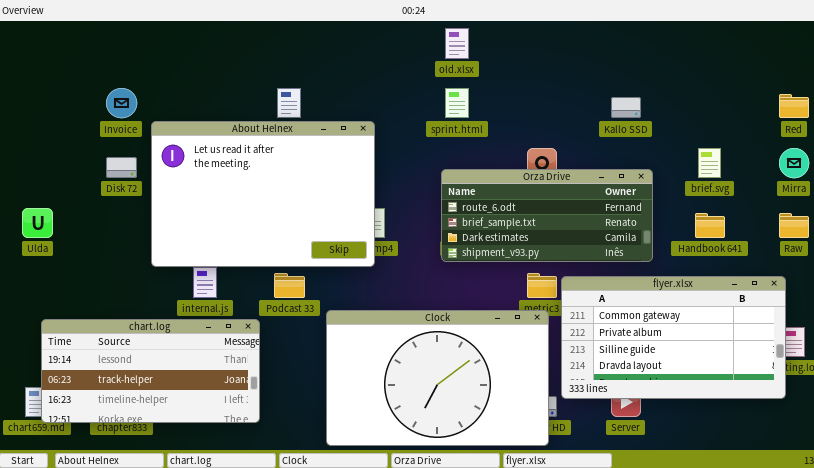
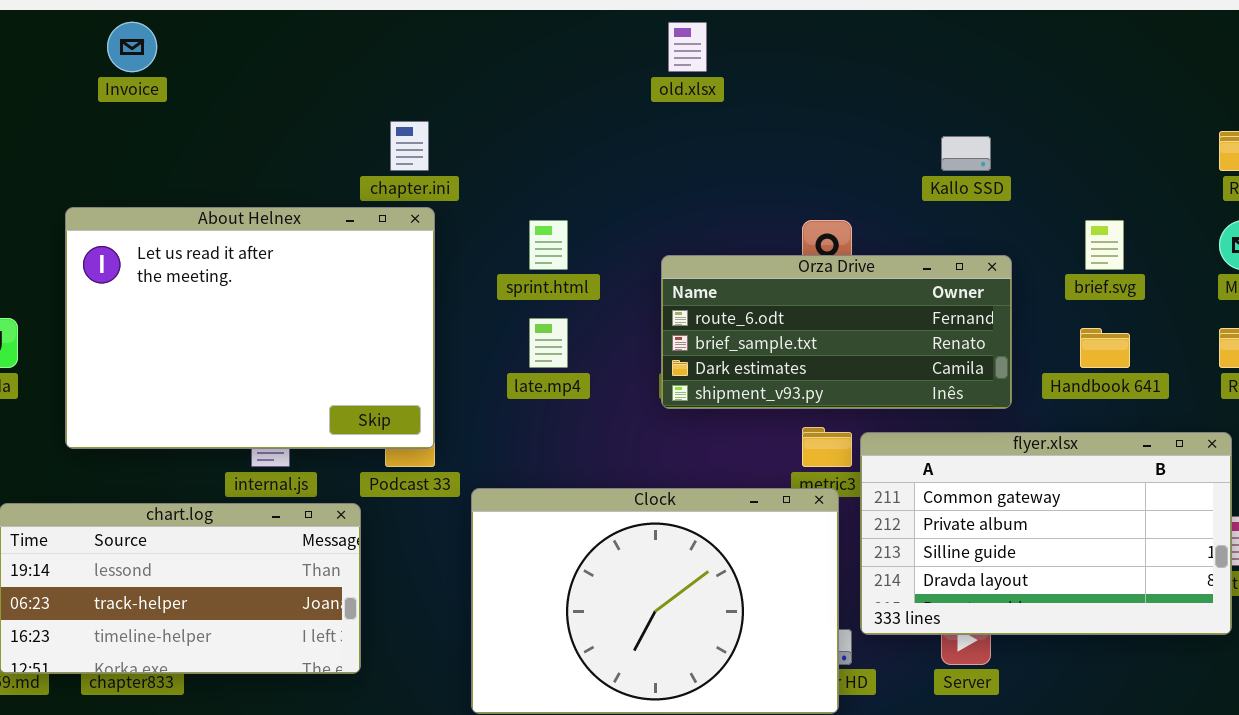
Invoice: [106,88,137,118] -> [107,22,157,72], moved
sprint.html: [445,88,469,118] -> [529,220,568,270], moved
About Helnex: [151,121,375,267] -> [65,207,435,449], moved

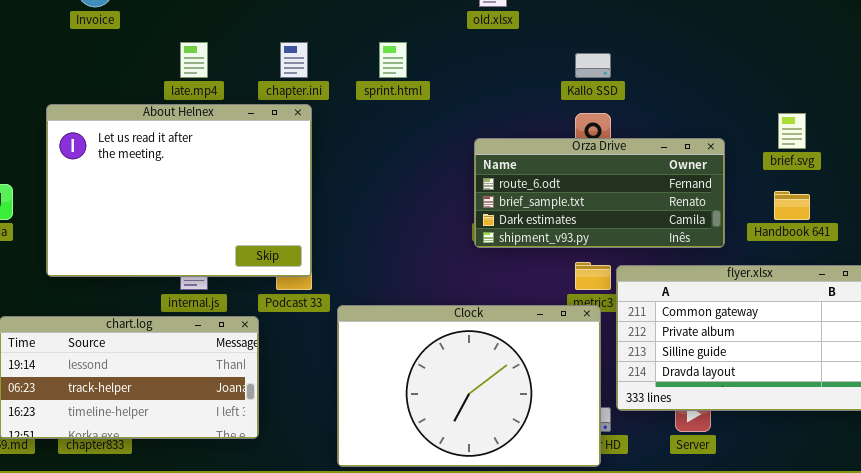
Kallo SSD: [941,136,991,171] -> [575,53,611,78], moved
sprint.html: [529,220,568,270] -> [379,42,407,78], moved
late.mp4: [529,318,568,368] -> [180,42,208,78], moved

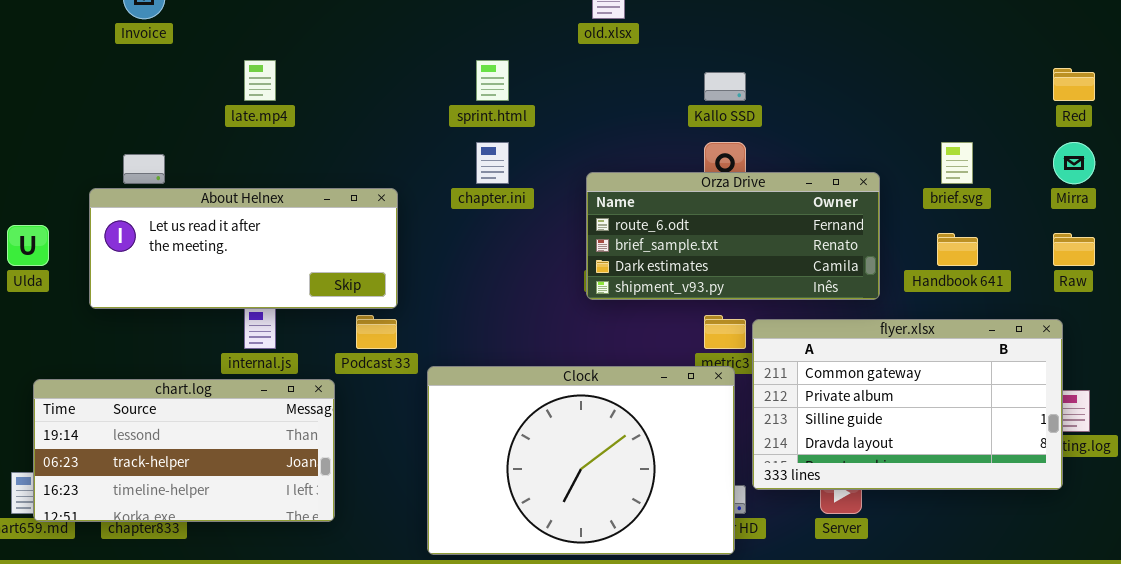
chapter.ini: [280,42,308,78] -> [476,142,509,184], moved
About Helnex: [46,104,312,277] -> [89,188,398,309], moved, resized

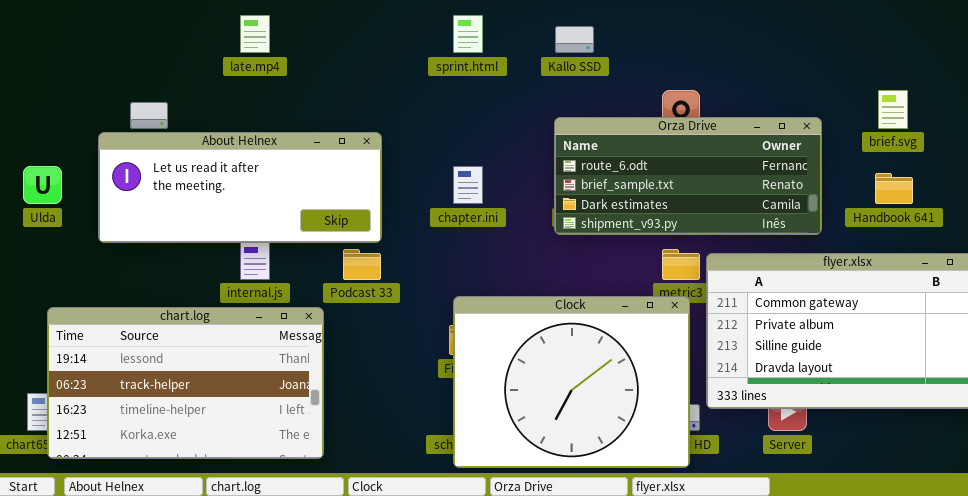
Kallo SSD: [704,72,746,101] -> [555,26,594,53], moved
chapter.ini: [476,142,509,184] -> [453,166,483,204], moved
Clock: [427,366,735,555] -> [453,296,690,468], resized
chart.log: [33,379,335,522] -> [47,307,324,459], resized

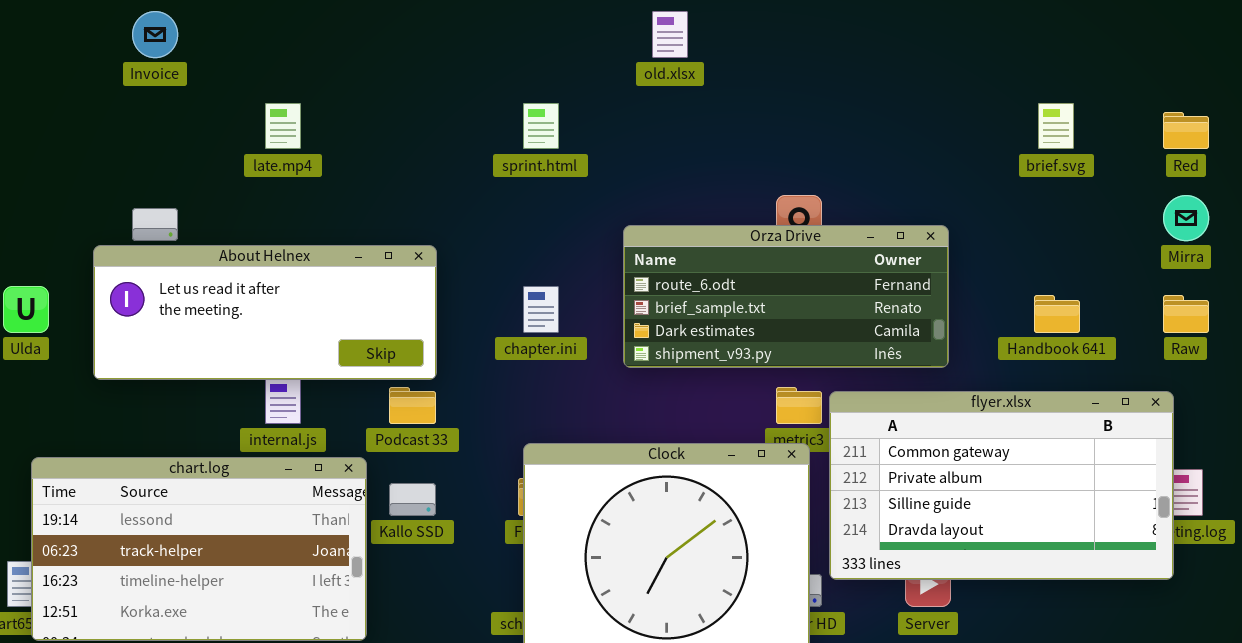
Kallo SSD: [555,26,594,53] -> [389,483,436,516], moved
brief.svg: [878,90,908,129] -> [1038,103,1074,149], moved
Orza Drive: [554,117,822,235] -> [623,225,949,368], moved

